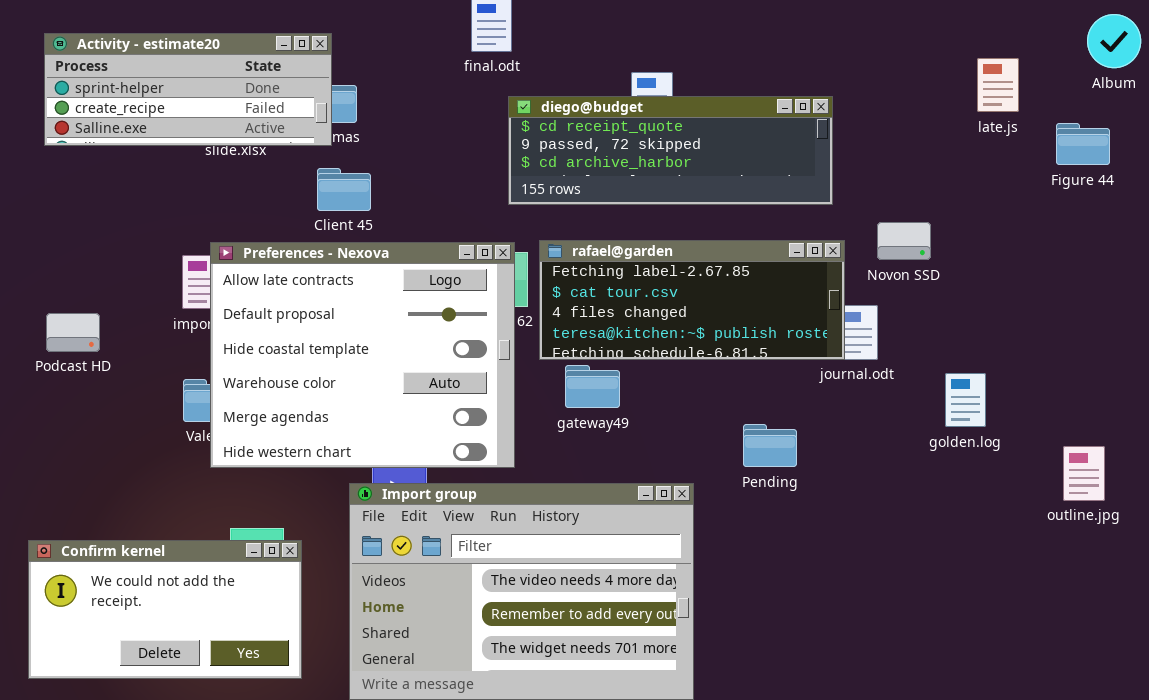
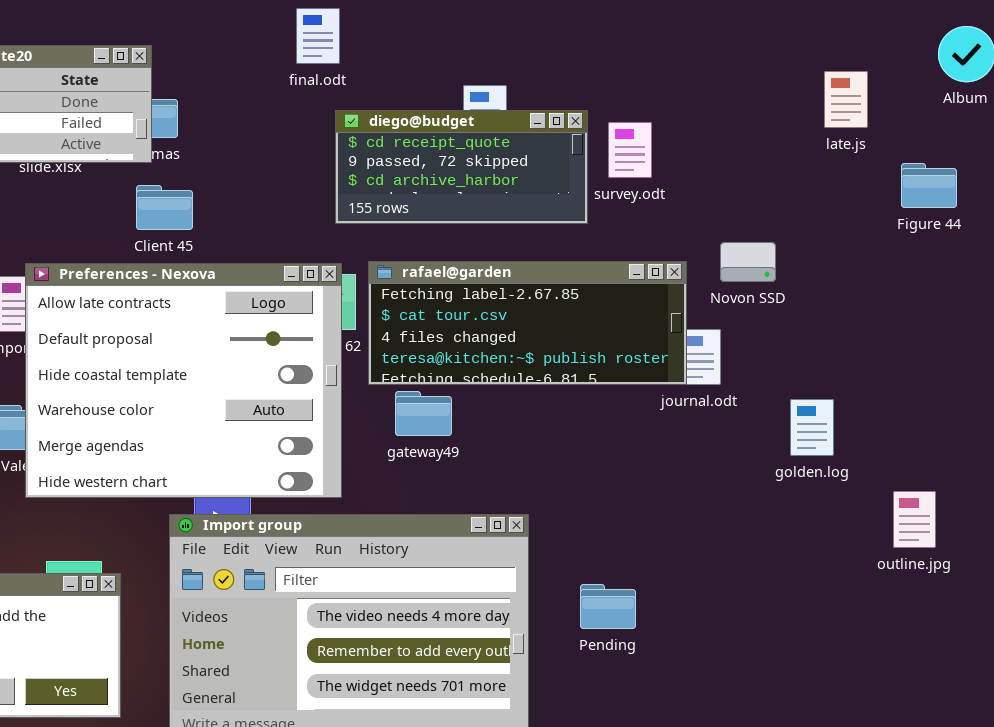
diego@budget: [508,96,833,205] -> [335,110,588,224], resized
Figure 44: [1056,123,1110,165] -> [901,163,957,208], moved
Pending: [743,424,797,467] -> [580,584,636,629], moved
outline.jpg: [1063,446,1105,501] -> [893,491,936,548], moved

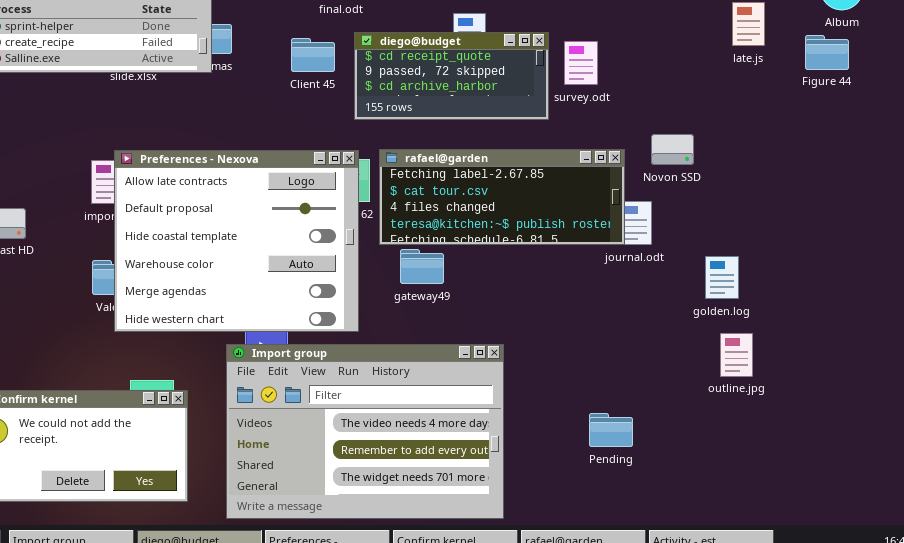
Figure 44: [901,163,957,208] -> [805,35,849,70], moved
Client 45: [136,185,193,230] -> [291,38,335,72], moved
outline.jpg: [893,491,936,548] -> [720,333,753,377], moved
Pending: [580,584,636,629] -> [589,413,633,447], moved

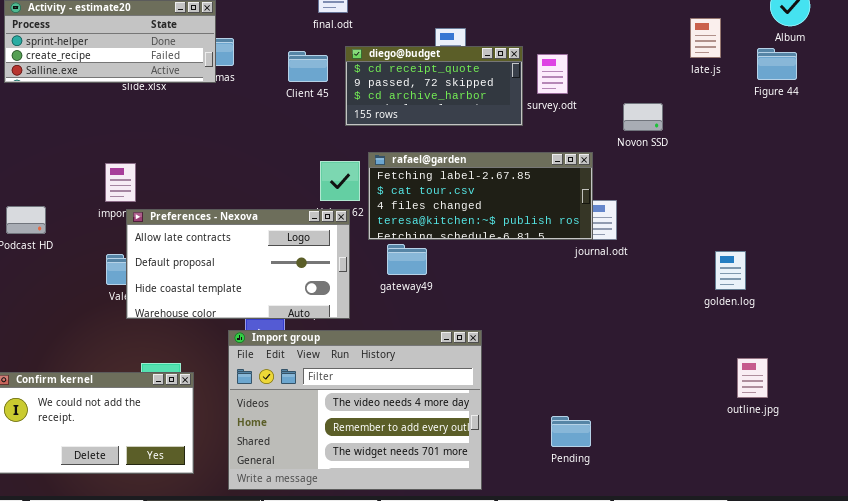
Novon SSD: [651,134,694,165] -> [623,103,663,131], moved
Preferences - Nexova: [114,150,359,332] -> [126,209,350,319], resized
golden.log: [705,256,739,299] -> [715,251,746,290], moved
outline.jpg: [720,333,753,377] -> [737,358,768,398], moved
Pending: [589,413,633,447] -> [551,416,591,447], moved

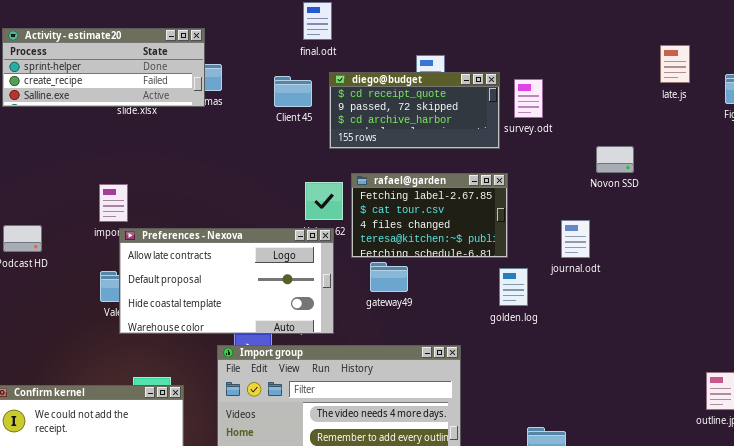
Novon SSD: [623,103,663,131] -> [596,146,634,173], moved
rafael@garden: [368,152,593,240] -> [351,173,508,258], resized
golden.log: [715,251,746,290] -> [499,268,528,306], moved

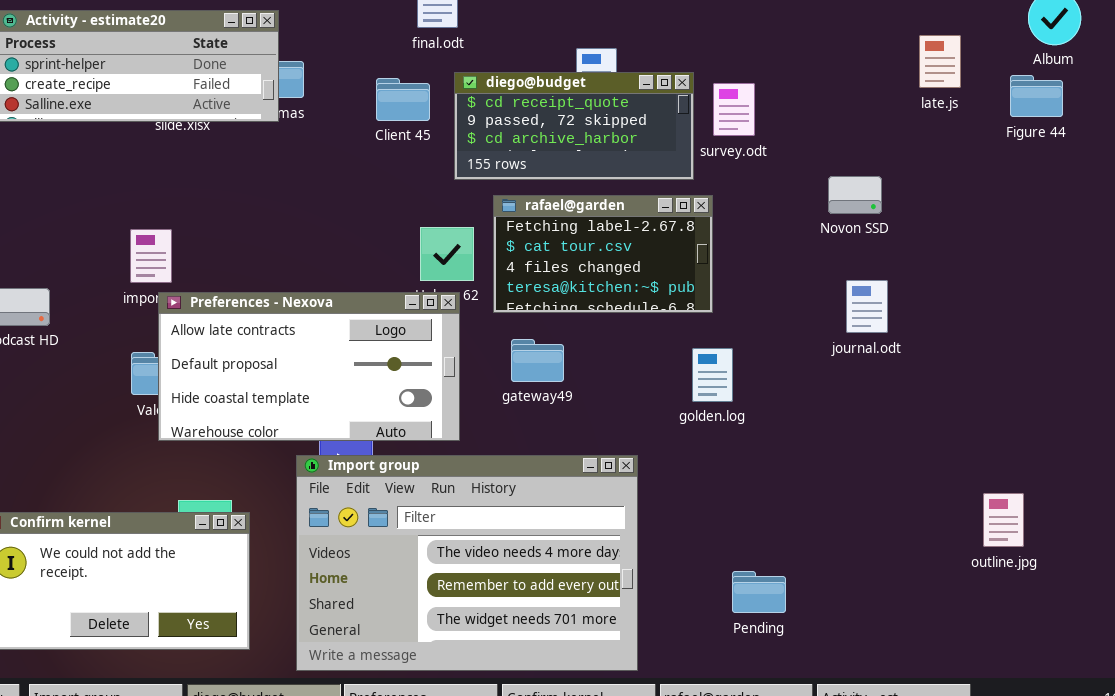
rafael@garden: [351,173,508,258] -> [493,195,713,313], moved
journal.odt: [561,220,590,258] -> [846,280,888,333], moved

